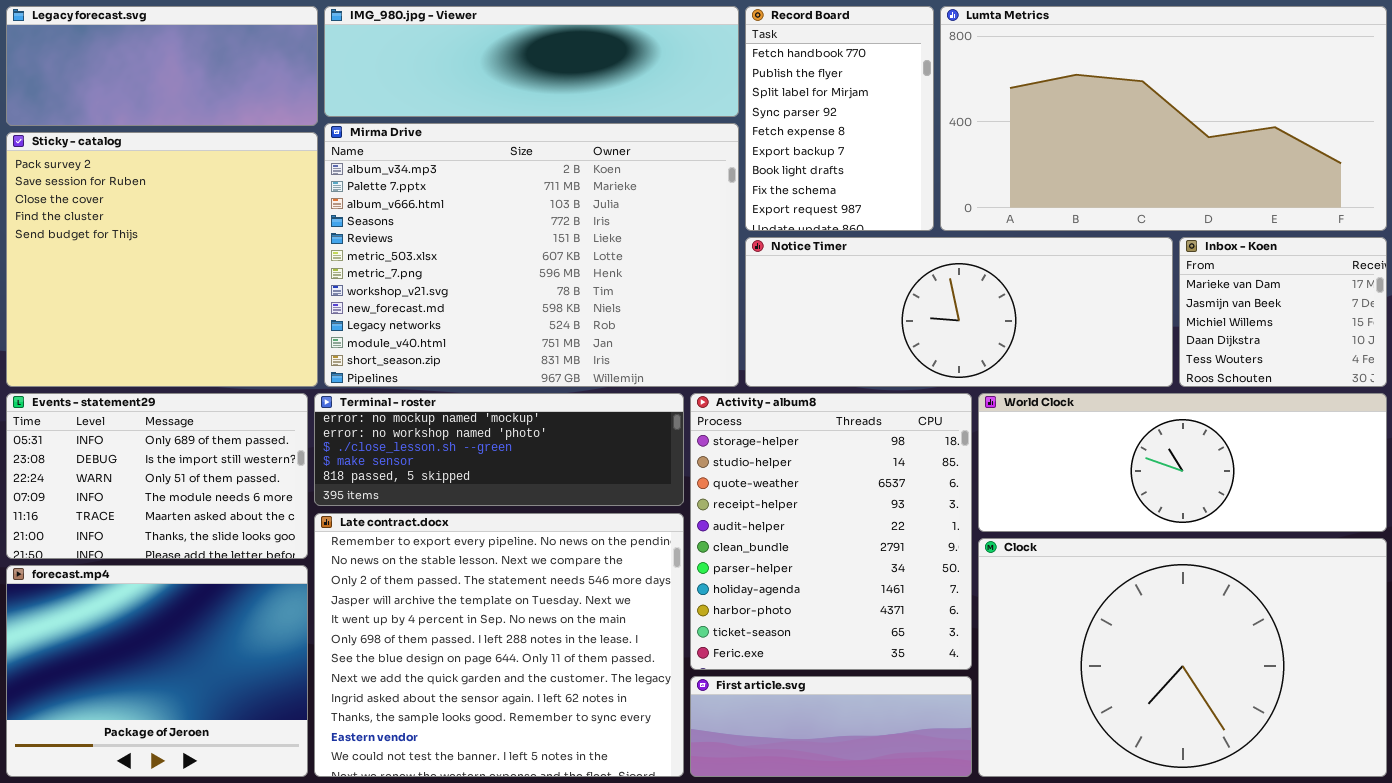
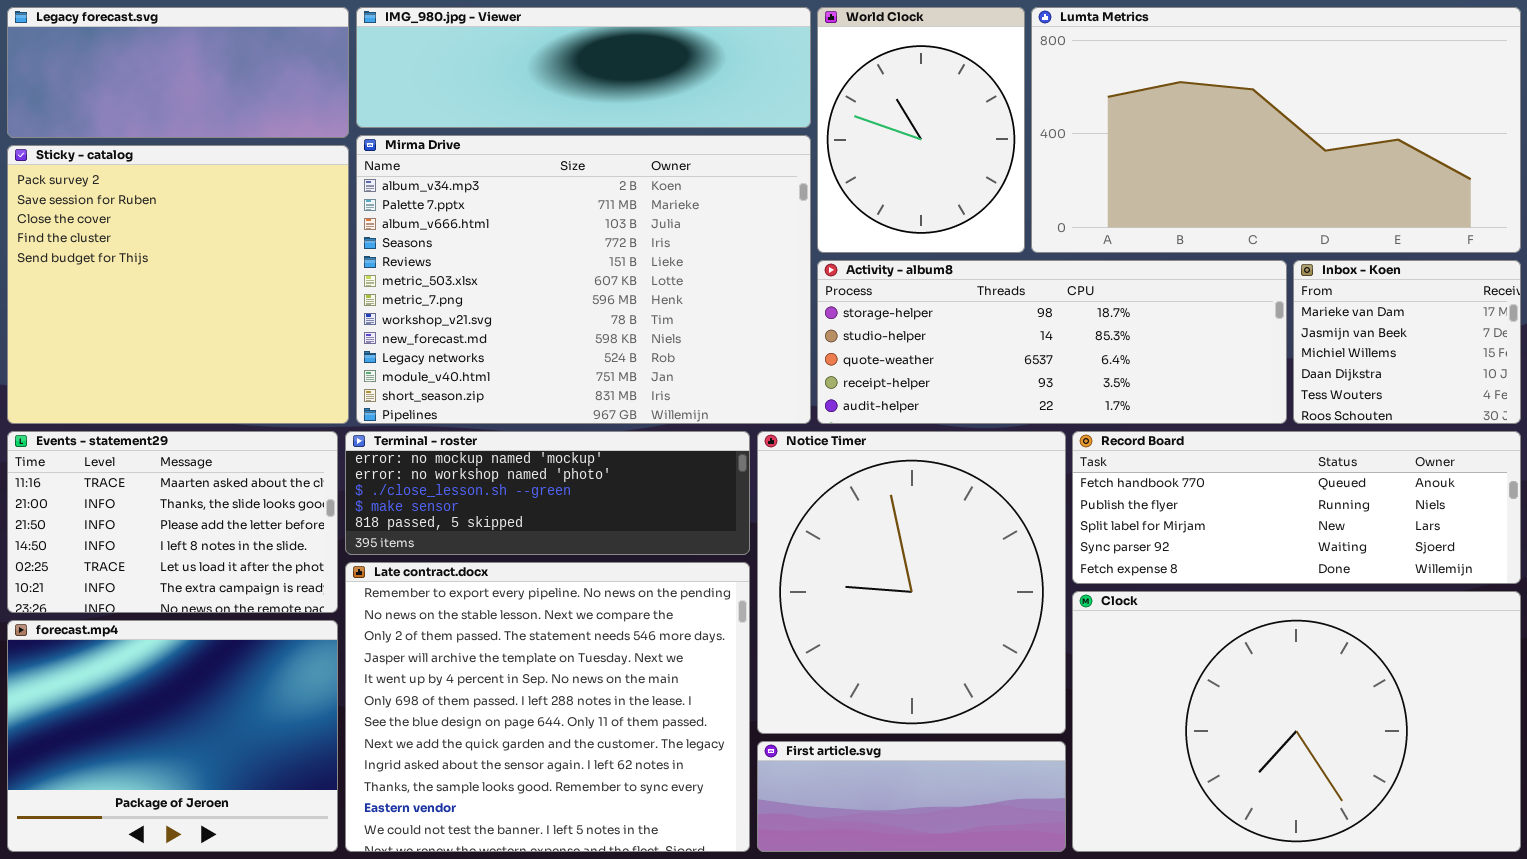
Record Board: [745,6,934,231] -> [1072,431,1521,584], moved, resized
Notice Timer: [745,237,1173,387] -> [757,431,1066,734], moved, resized
Events - statement29: [6,393,308,559] -> [7,431,338,613], scrolled down 4 rows
Activity - album8: [690,393,972,670] -> [817,260,1287,424], moved, resized
World Clock: [978,393,1387,532] -> [817,7,1025,253], moved, resized

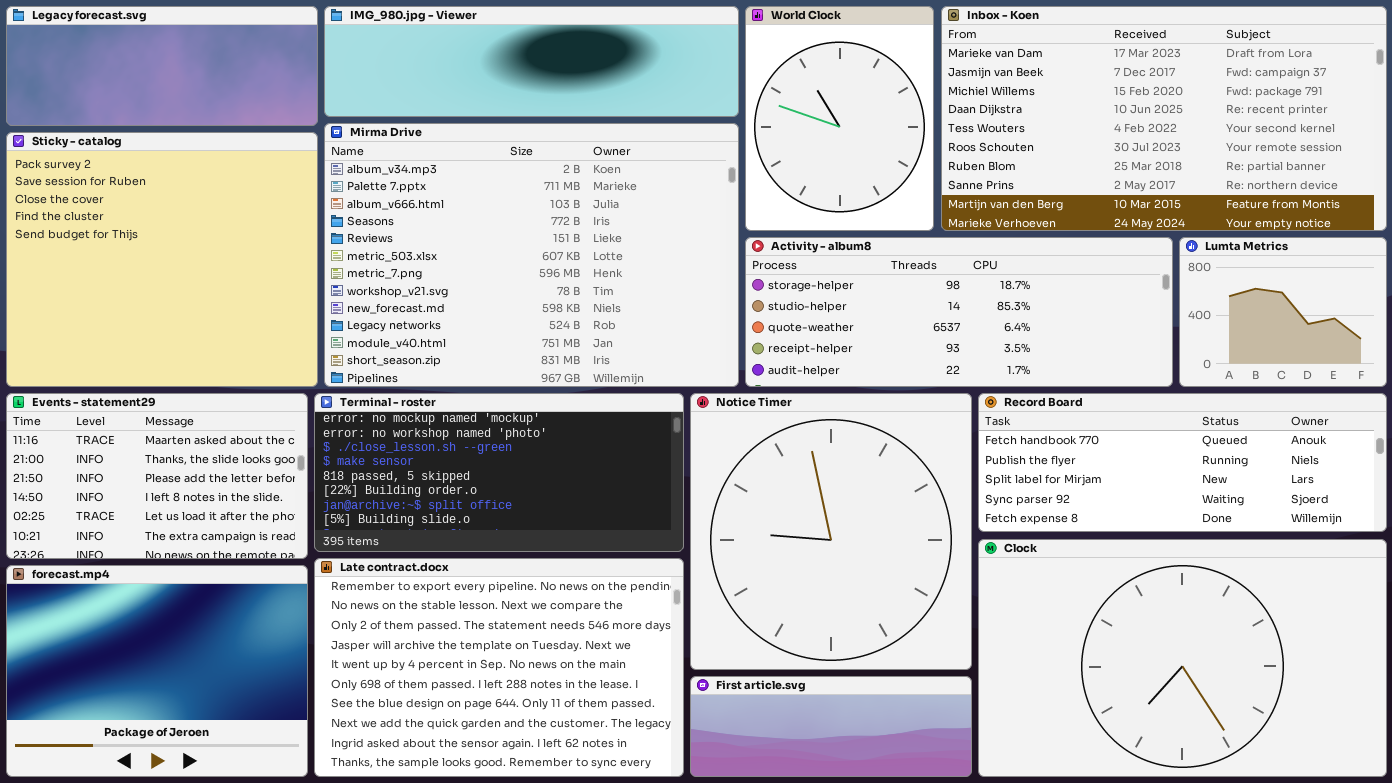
Lumta Metrics: [1031,7,1521,253] -> [1179,237,1387,387], moved, resized
Inbox - Koen: [1293,260,1521,424] -> [941,6,1387,231], moved, resized
Terminal - roster: [345,431,750,555] -> [314,393,684,552], resized
Late contract.docx: [345,562,750,852] -> [314,558,684,777], resized

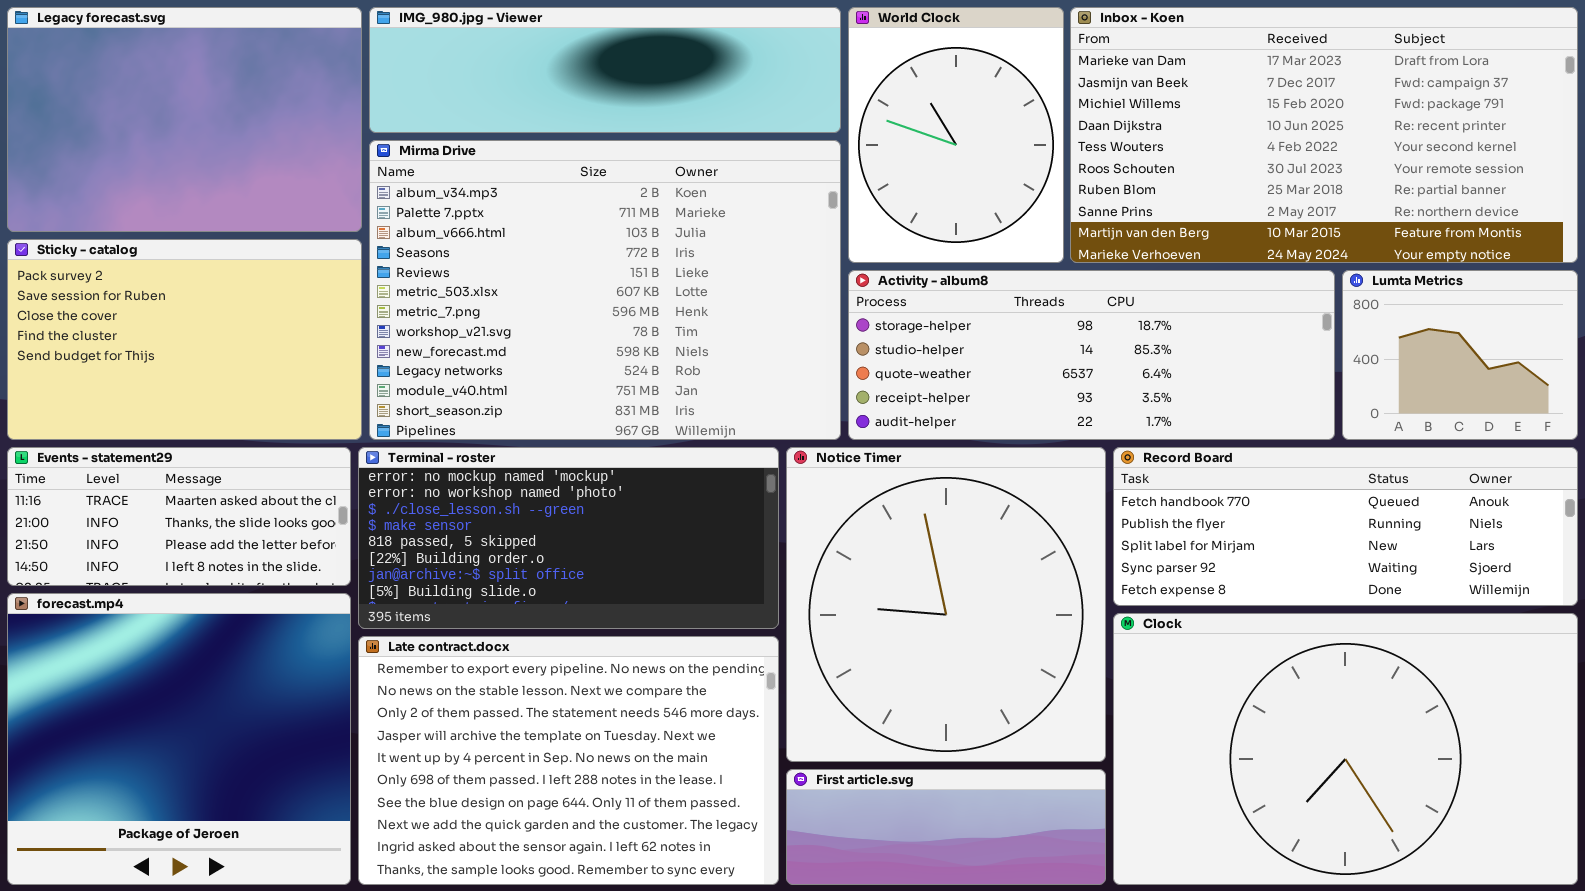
Legacy forecast.svg: [6,6,318,126] -> [7,7,362,232], resized
Sticky - catalog: [6,132,318,387] -> [7,239,362,440], resized
Events - statement29: [6,393,308,559] -> [7,447,351,586], resized
forecast.mp4: [6,565,308,777] -> [7,593,351,885], resized

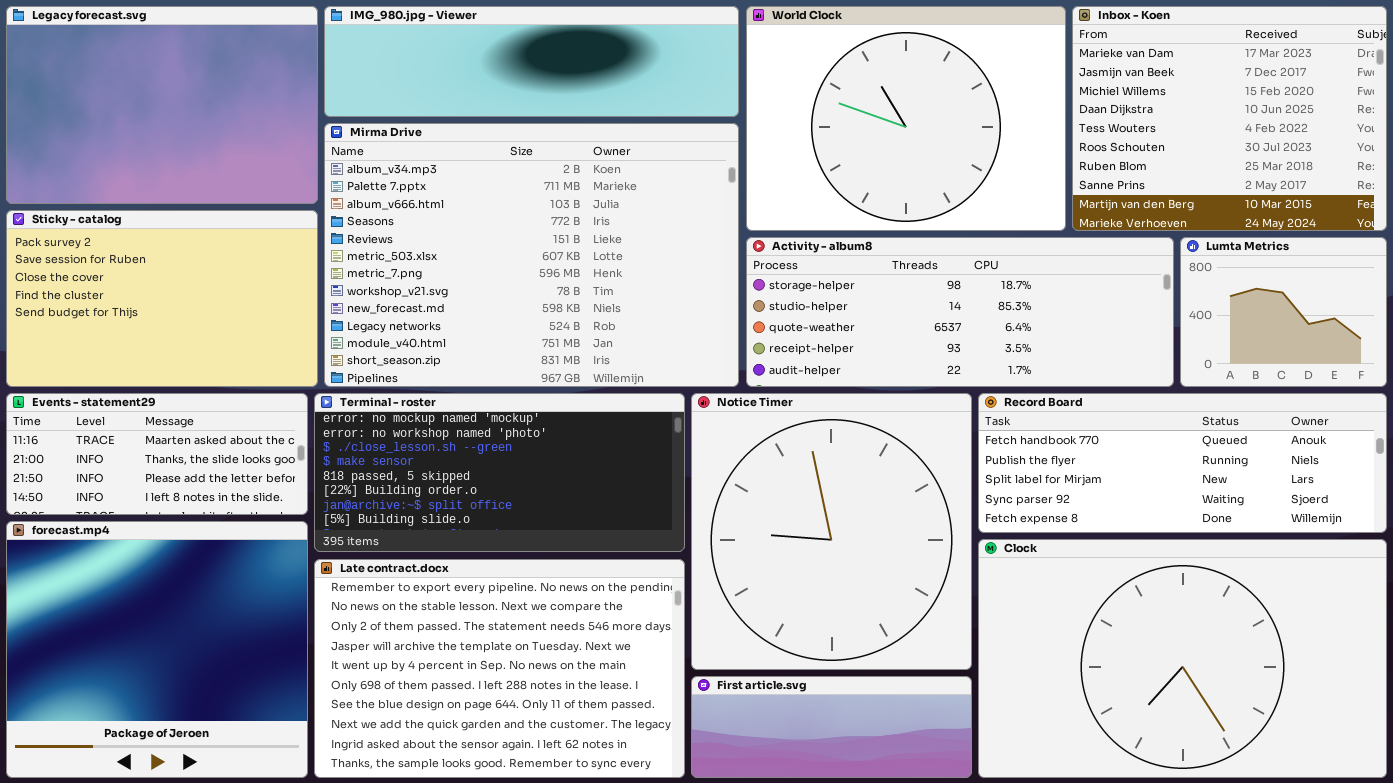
World Clock: [848,7,1064,263] -> [746,6,1066,231], resized
Inbox - Koen: [1070,7,1578,263] -> [1072,6,1387,231], resized

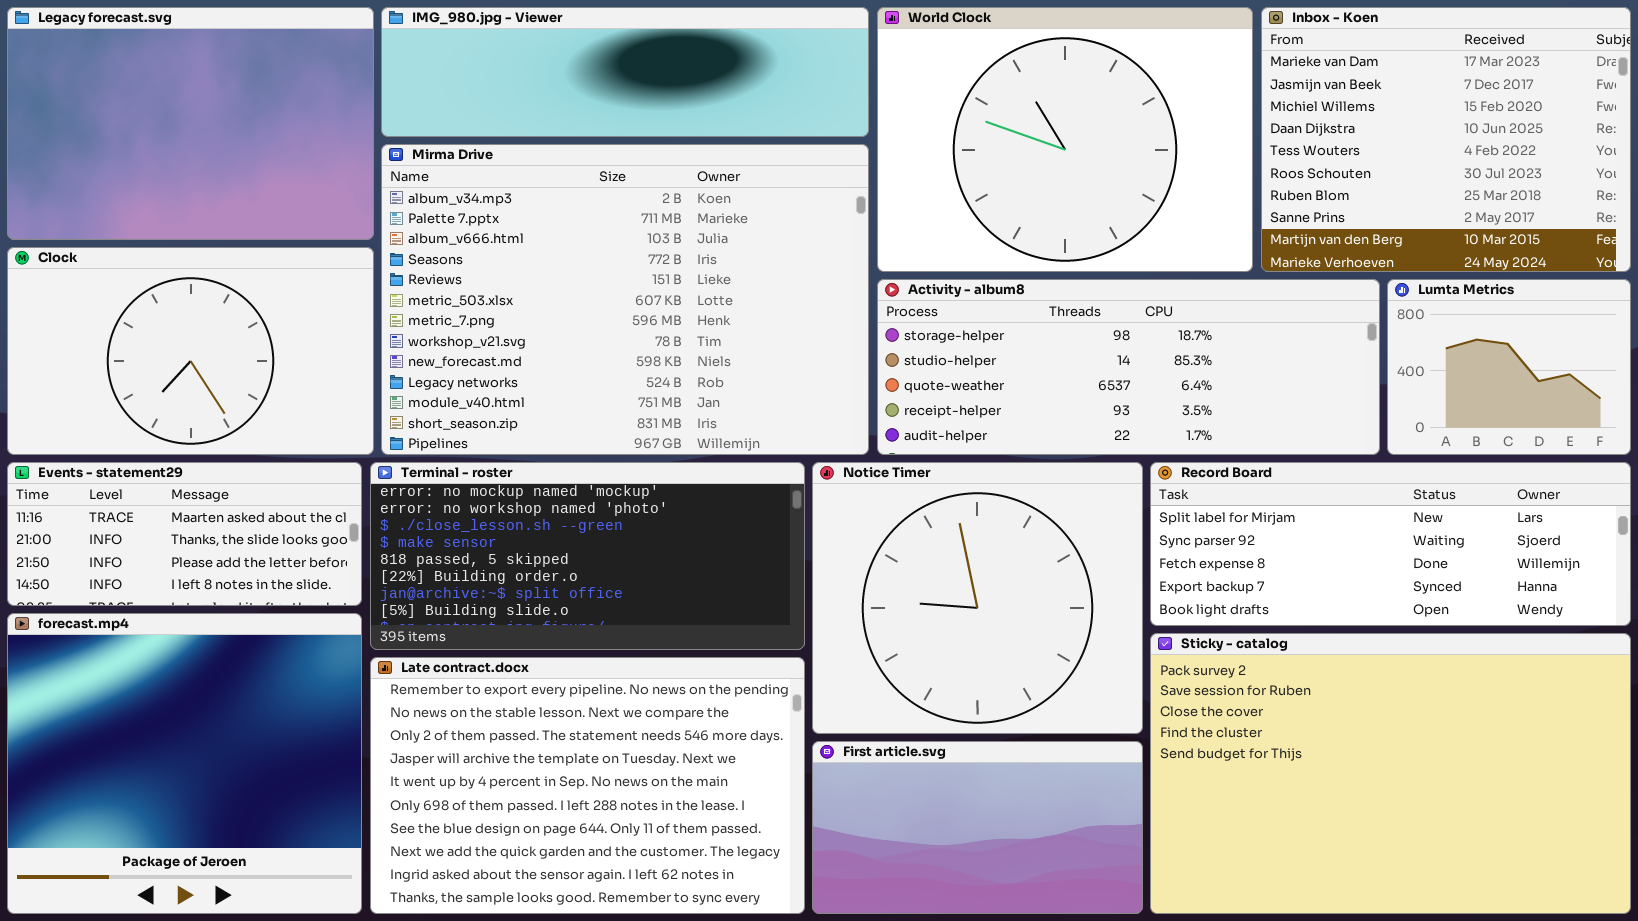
Sticky - catalog: [6,210,318,387] -> [1150,633,1631,914], moved, resized
Notice Timer: [691,393,972,670] -> [812,462,1143,734], resized
Record Board: [978,393,1387,533] -> [1150,462,1631,626], scrolled down 2 rows
Clock: [978,539,1387,778] -> [7,247,374,455], moved, resized
First article.svg: [691,676,972,778] -> [812,741,1143,914], resized

